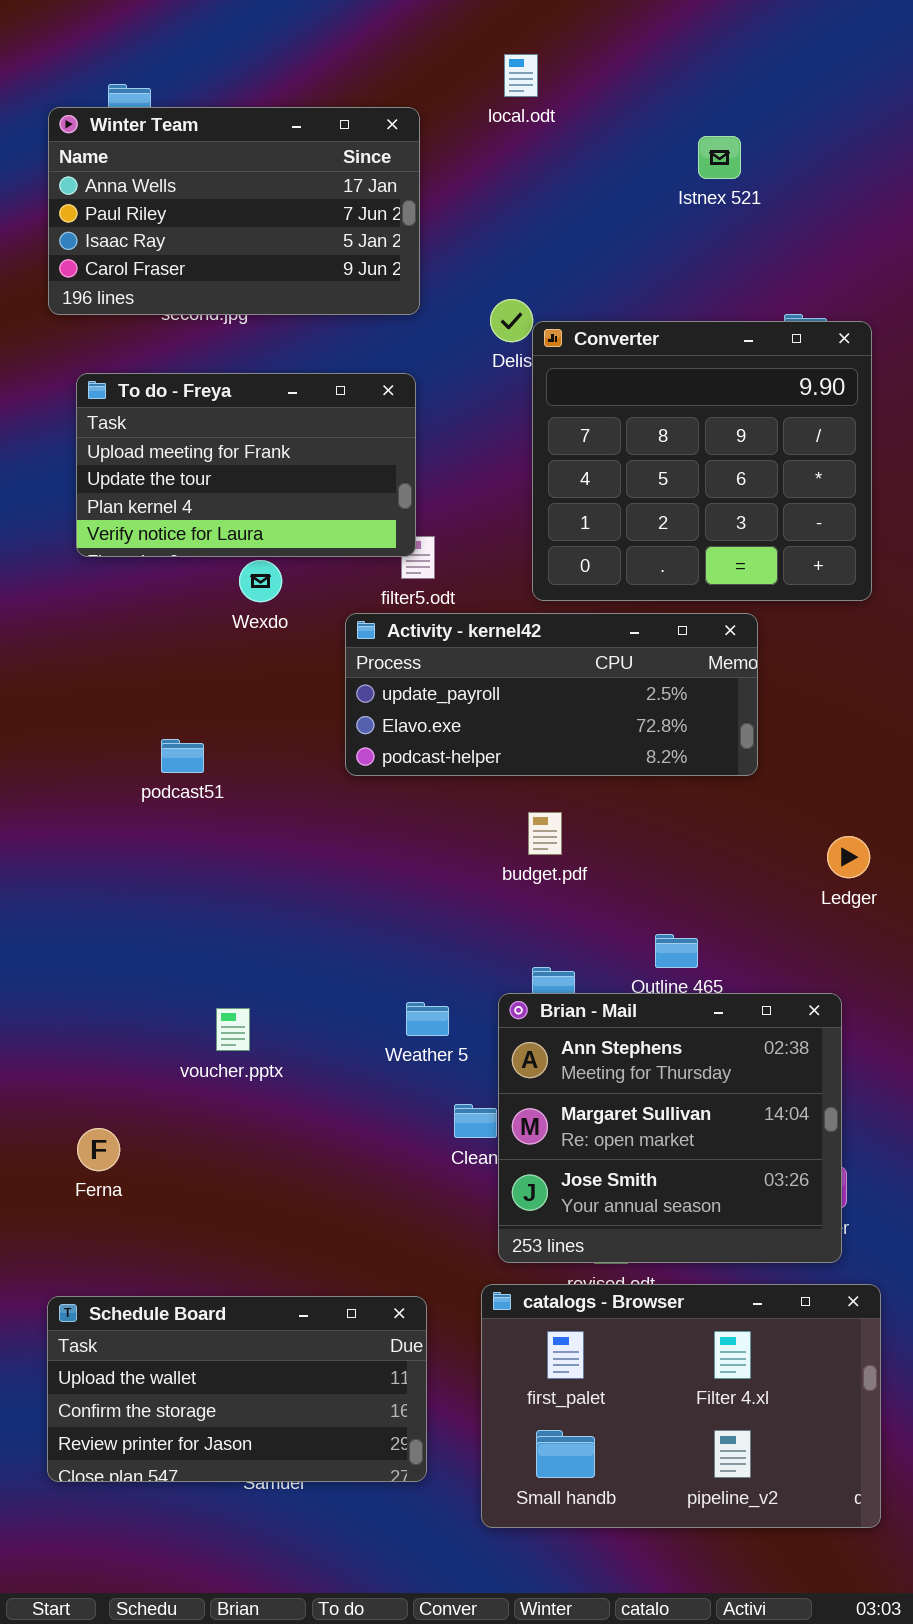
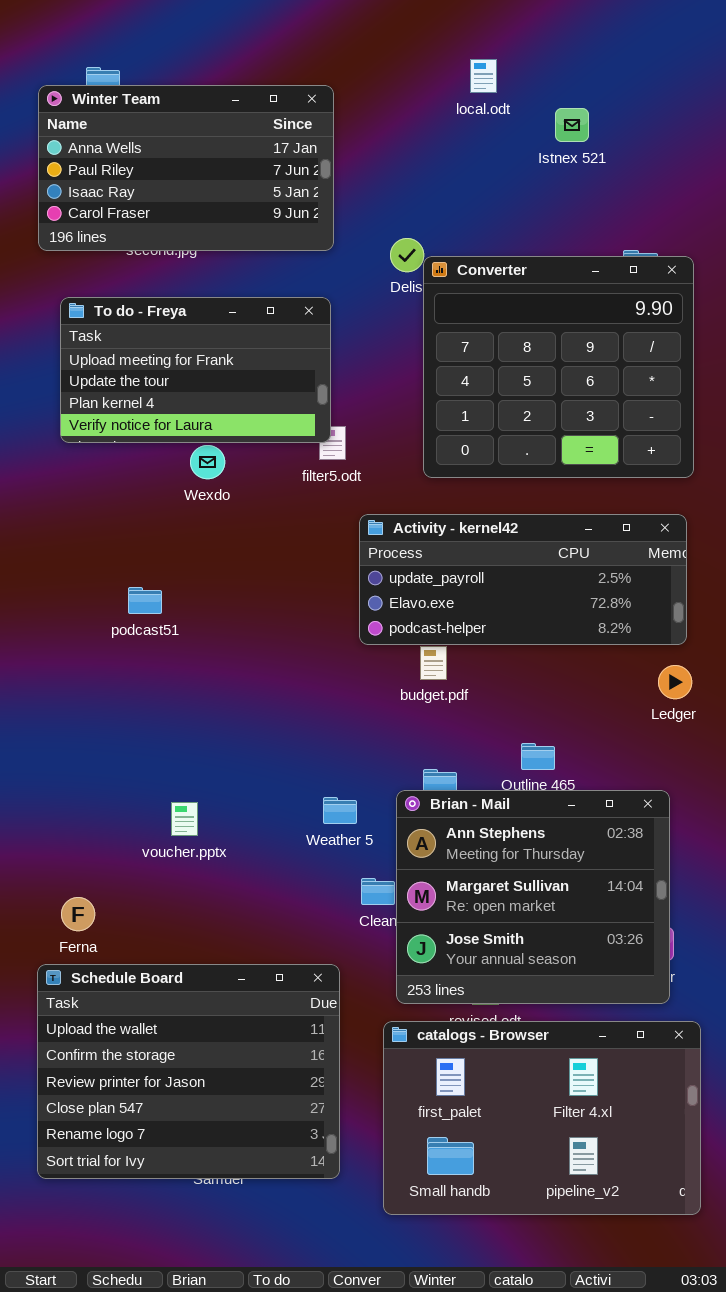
local.odt: [504,54,538,97] -> [470,59,497,93], moved
Activity - kernel42: [345,613,758,776] -> [359,514,687,645], moved
Schedule Board: [47,1296,427,1482] -> [37,964,340,1179], resized

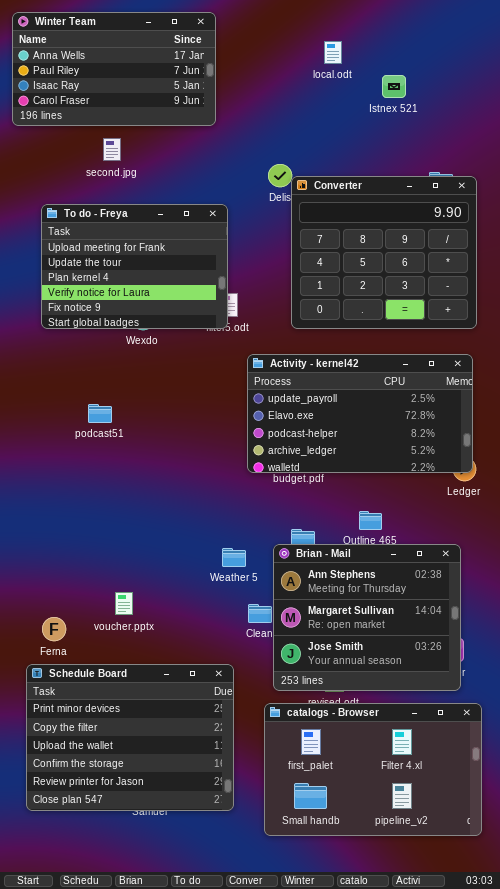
Winter Team: [38,85,334,251] -> [12,12,216,126], moved
To do - Freya: [60,297,331,443] -> [41,204,228,329], resized
Activity - kernel42: [359,514,687,645] -> [247,354,473,473], resized
voucher.pptx: [171,802,198,836] -> [115,592,133,615], moved
Schedule Board: [37,964,340,1179] -> [26,664,234,811], scrolled up 2 rows

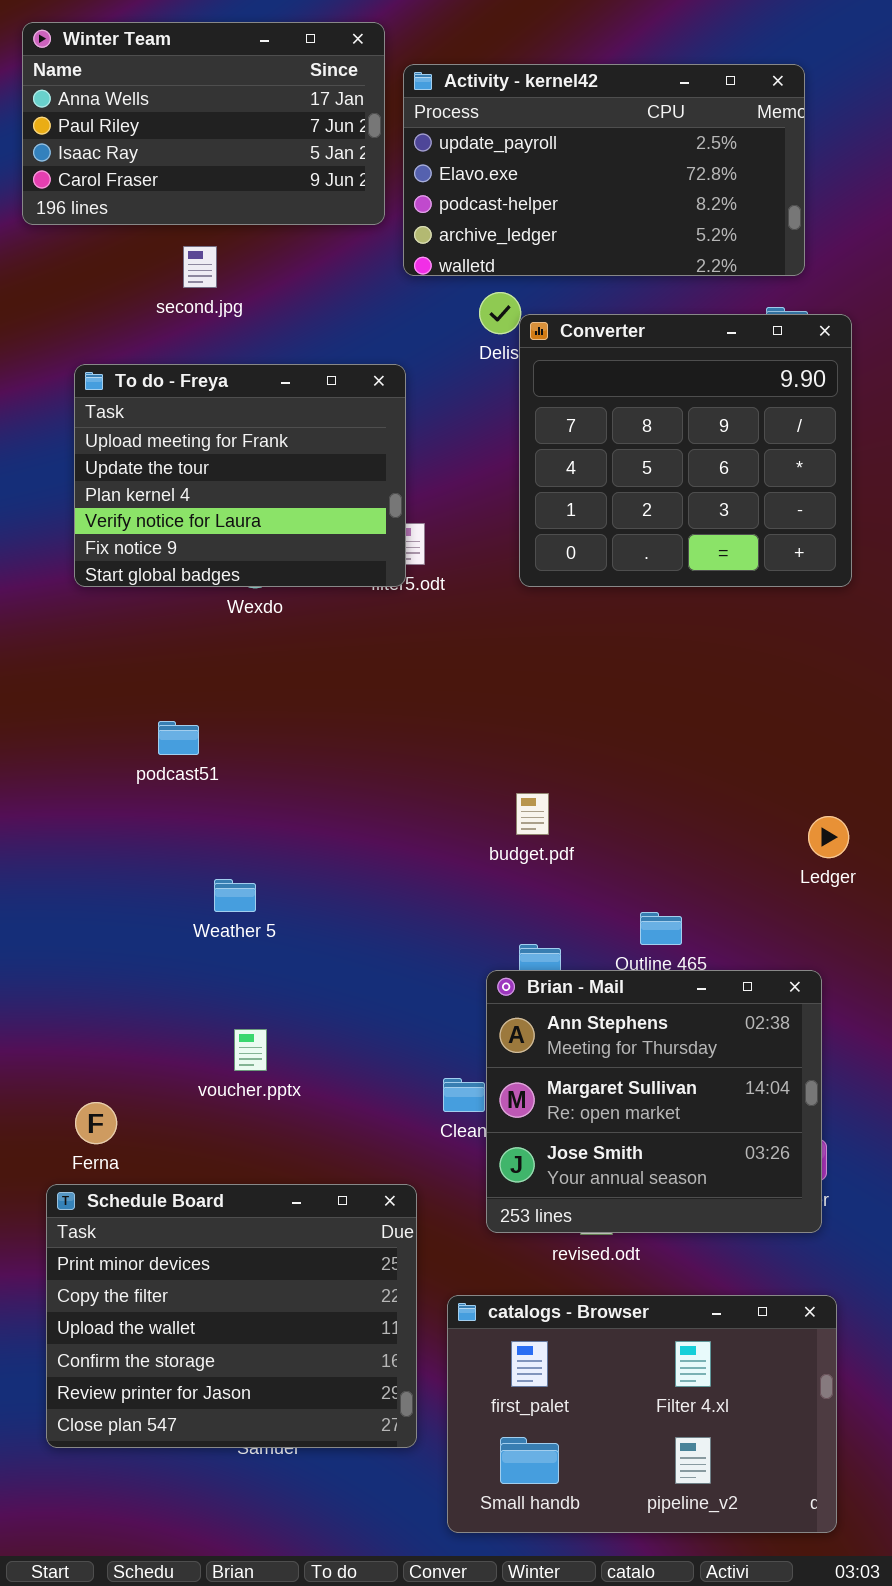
Activity - kernel42: [247,354,473,473] -> [403,64,805,276], moved
Weather 5: [222,548,246,567] -> [214,879,256,912], moved
voucher.pptx: [115,592,133,615] -> [234,1029,267,1071], moved
catalogs - Browser: [264,703,482,836] -> [447,1295,837,1533], moved

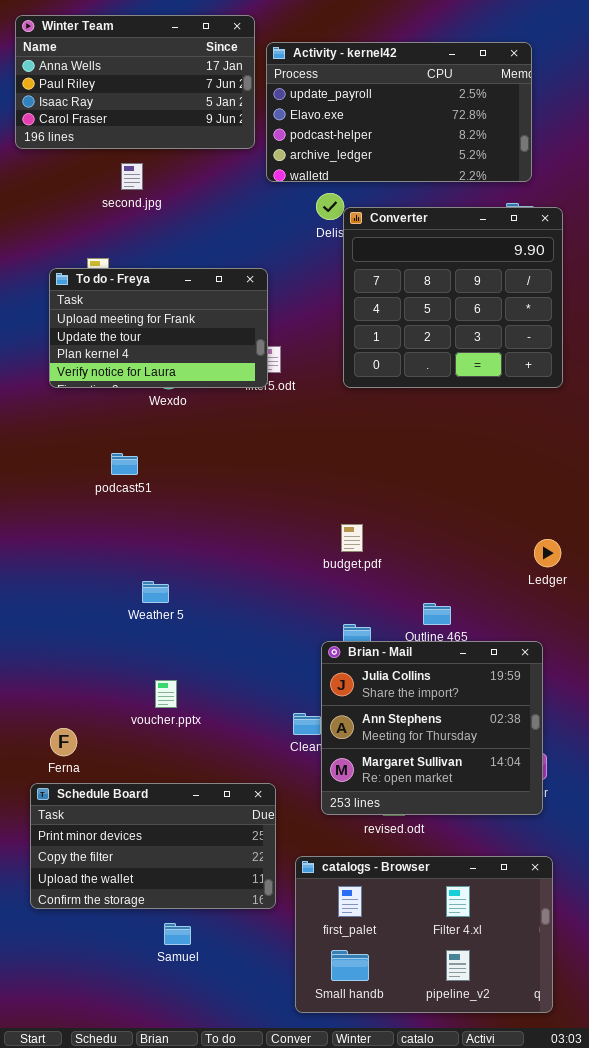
To do - Freya: [74,364,406,587] -> [49,268,268,388], resized
podcast51: [158,721,199,755] -> [111,453,138,475], moved
Brian - Mail: [486,970,822,1233] -> [321,641,543,815], scrolled up 1 row
Schedule Board: [46,1184,417,1448] -> [30,783,276,909], resized

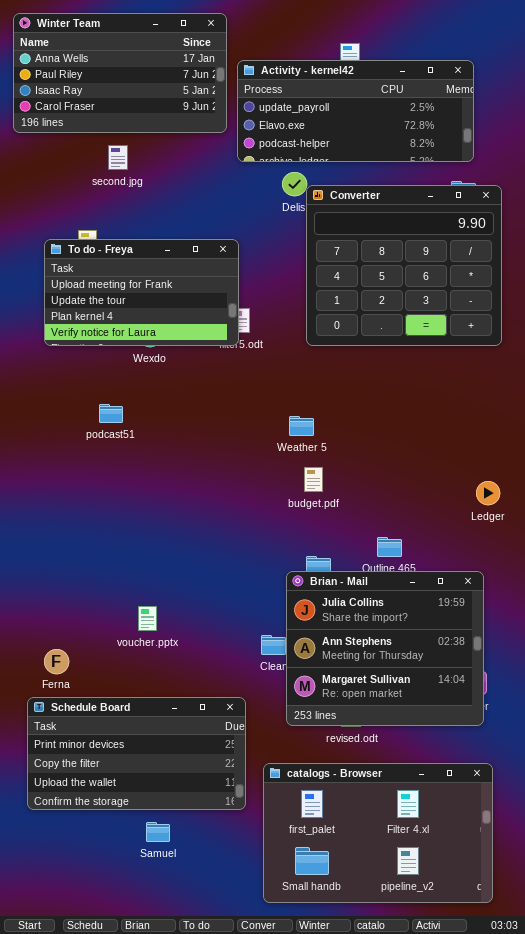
Activity - kernel42: [266,42,532,182] -> [237,60,474,162], resized
Weather 5: [142,581,169,603] -> [289,416,314,436], moved

